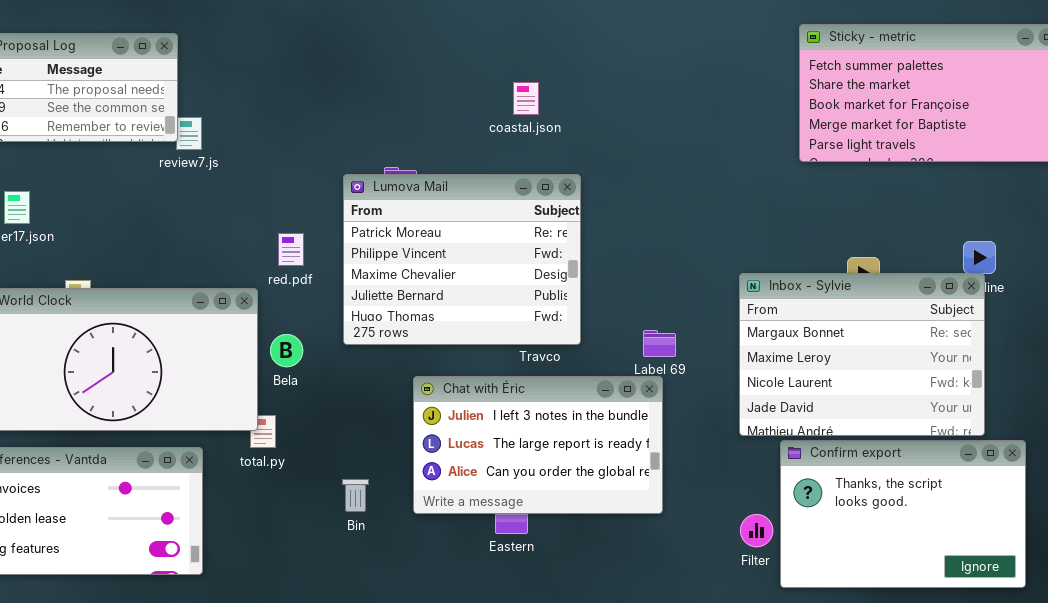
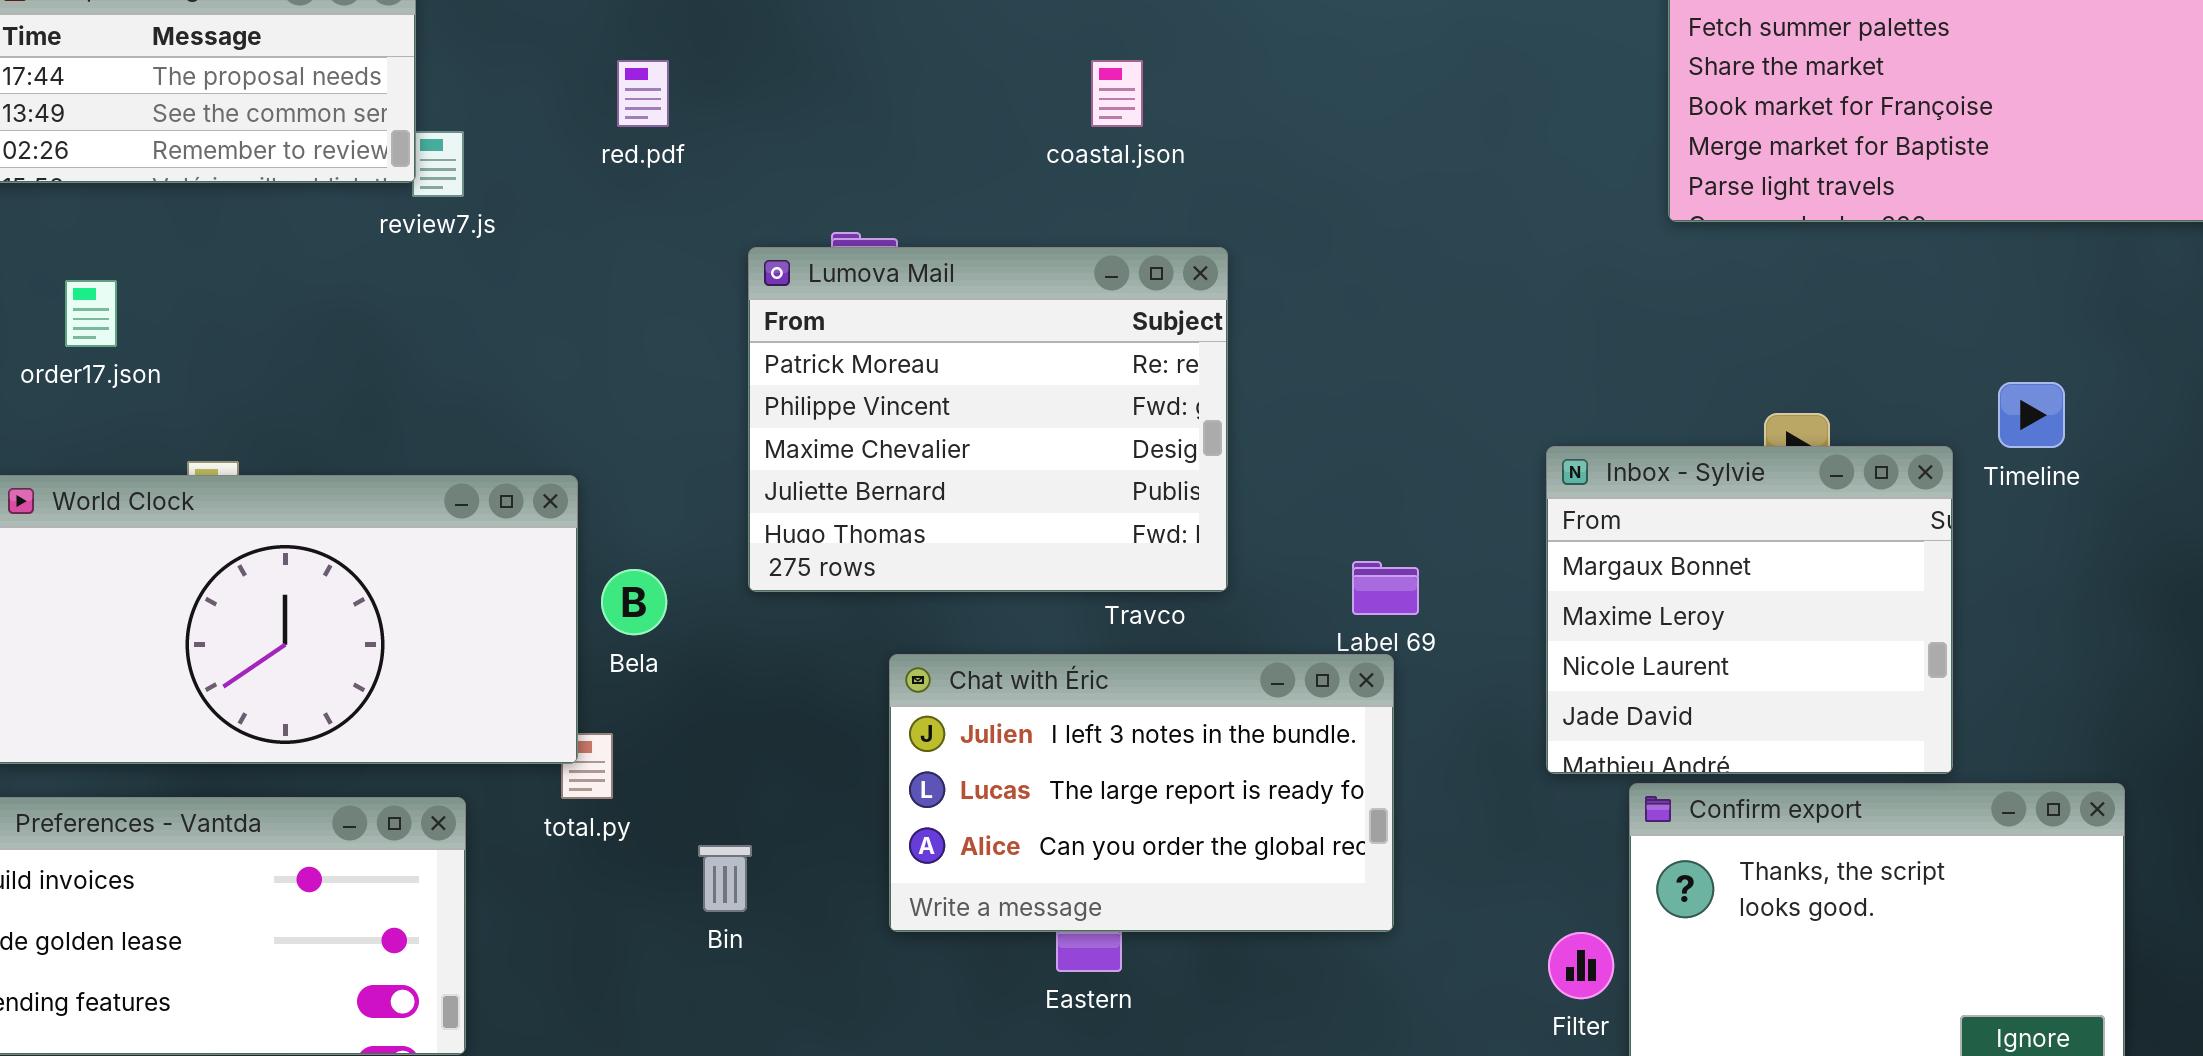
red.pdf: [278,233,304,266] -> [617,60,669,127], moved
Inbox - Sylvie: [739,273,985,436] -> [1546,446,1953,774], resized
Bin: [342,479,369,512] -> [698,845,752,912], moved

